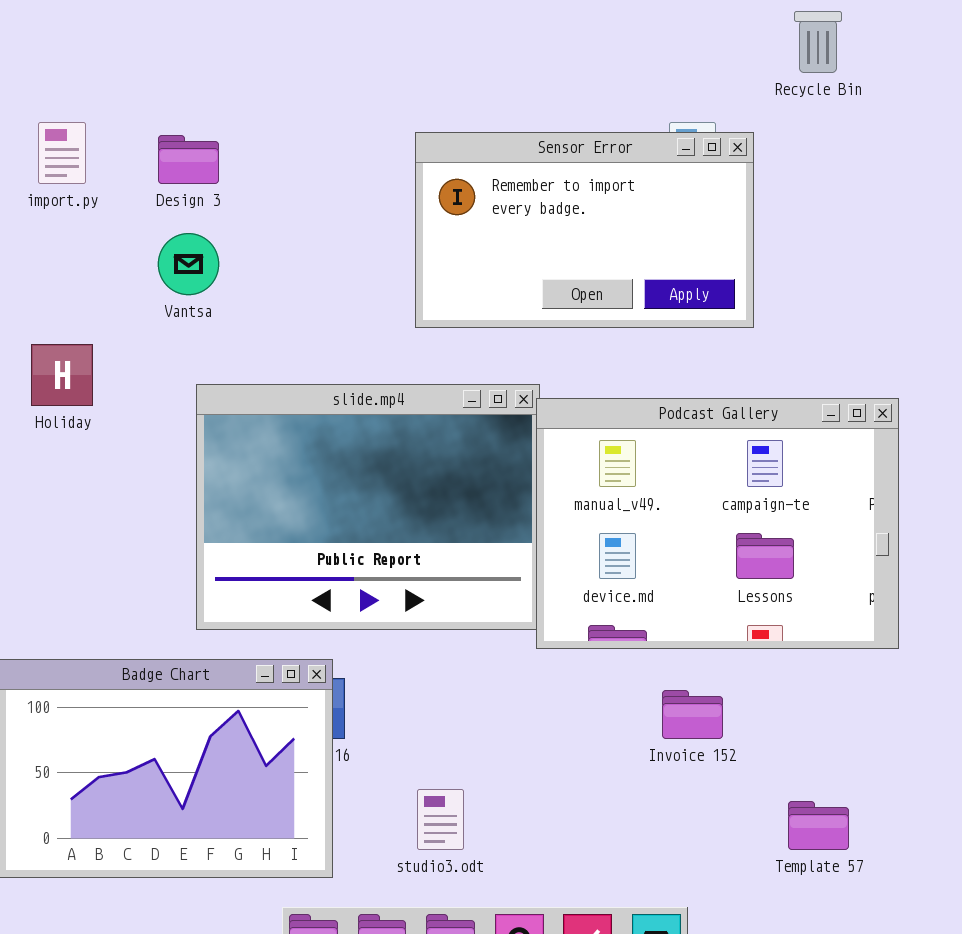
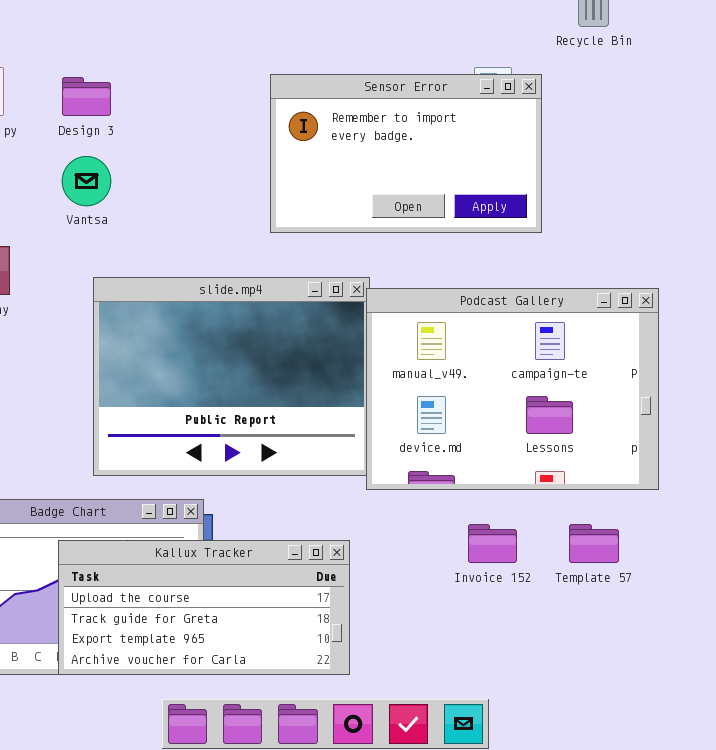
Kallux Tracker: none -> [58,540,350,675], opened
Template 57: [788,801,849,850] -> [569,524,619,563], moved

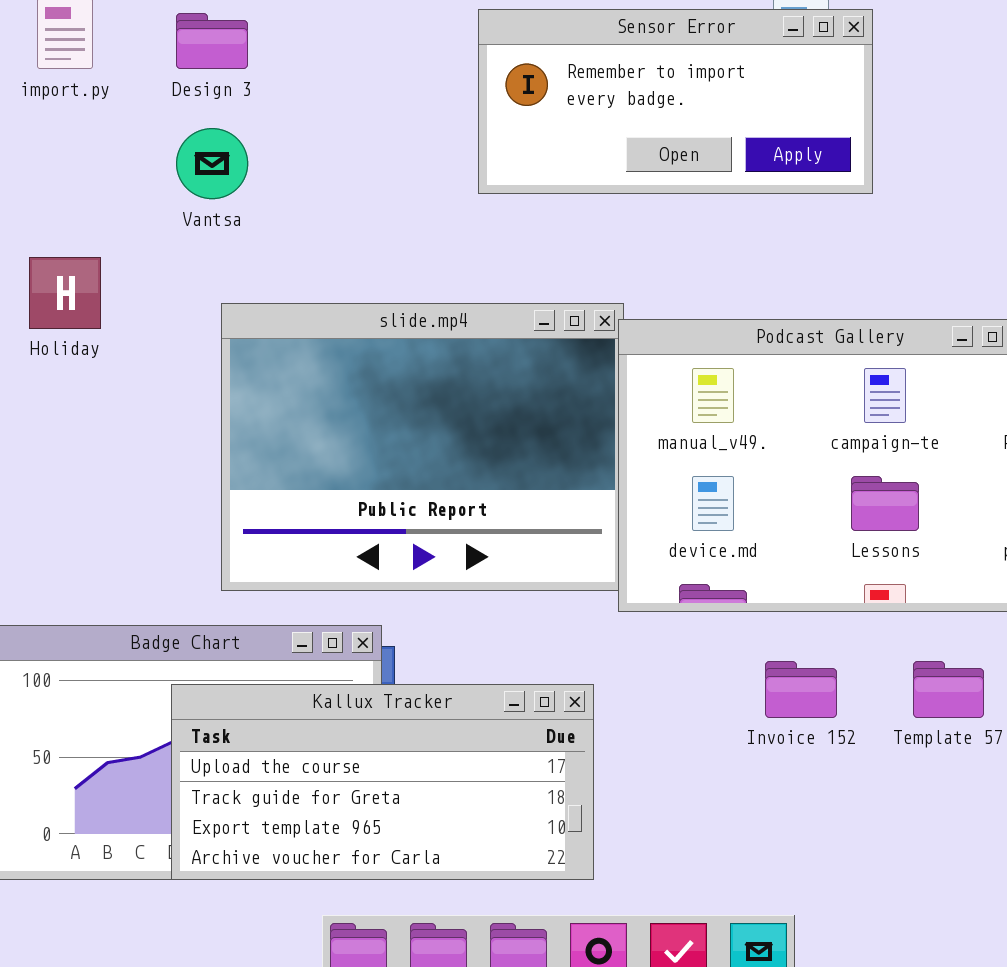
Sensor Error: [270,74,542,233] -> [478,9,873,194], resized

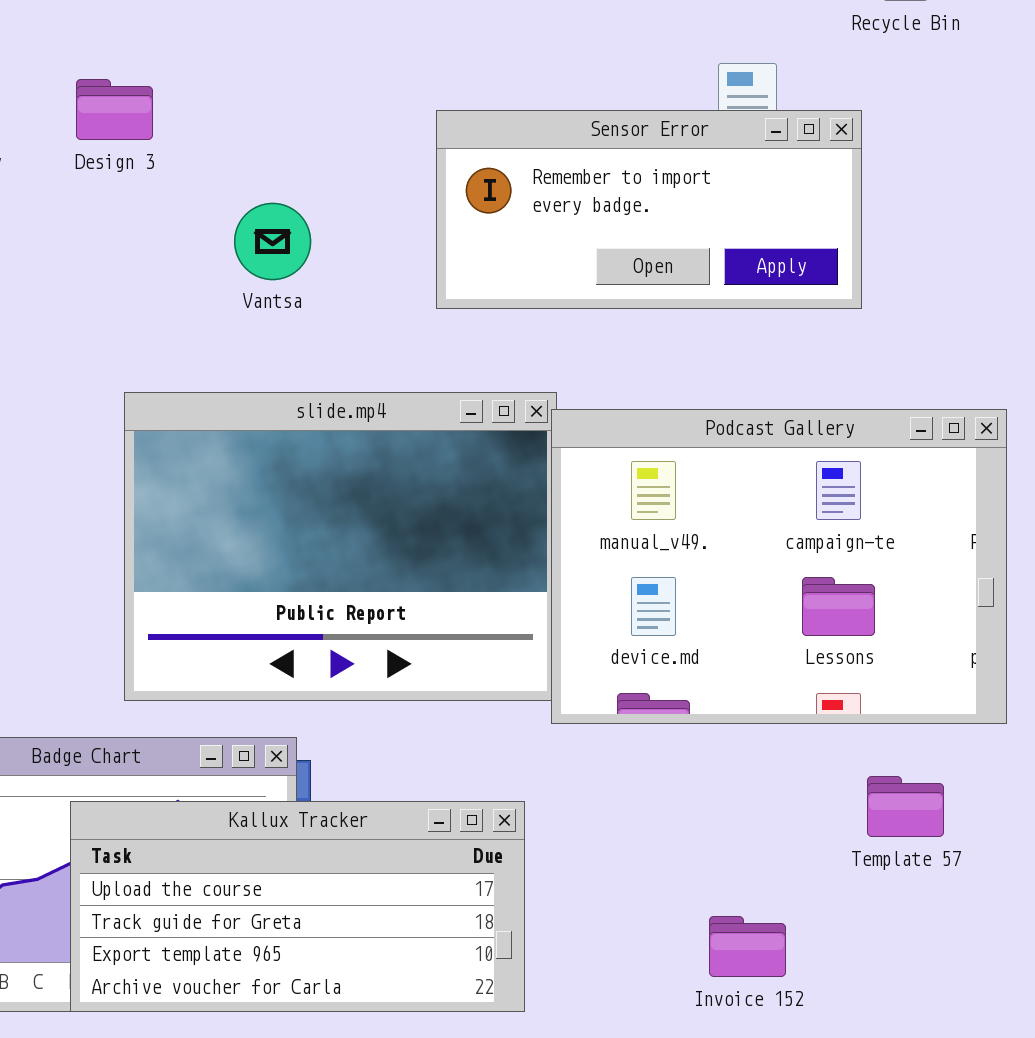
Sensor Error: [478,9,873,194] -> [436,110,862,309], moved
Vantsa: [176,128,248,199] -> [234,203,311,280], moved
Invoice 152: [765,661,837,718] -> [709,916,786,977], moved

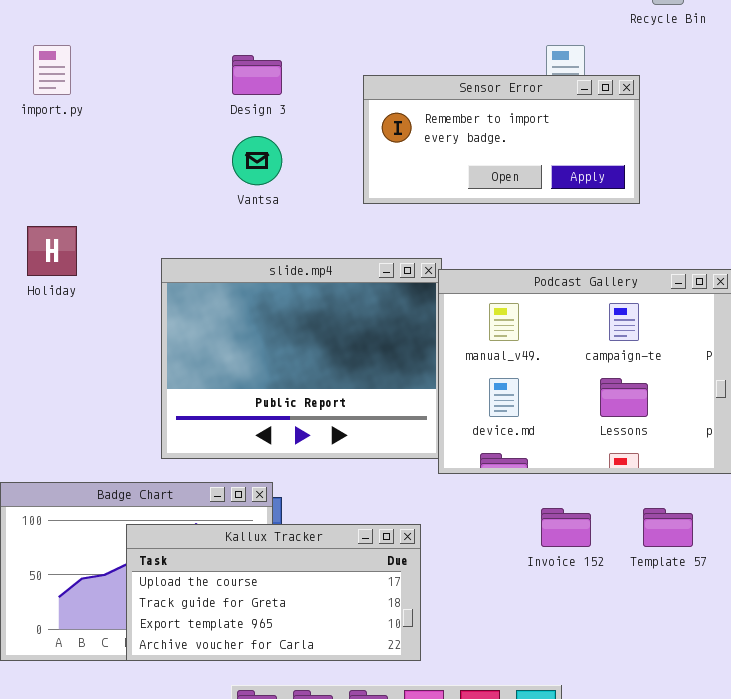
Design 3: [76,79,153,140] -> [232,55,282,95], moved
Invoice 152: [709,916,786,977] -> [541,508,591,547], moved

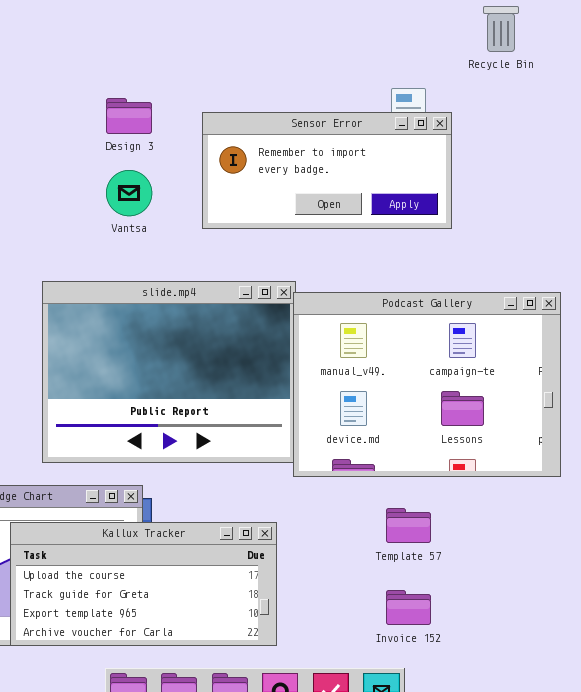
Sensor Error: [363,75,640,204] -> [202,112,452,229], moved
Invoice 152: [541,508,591,547] -> [386,590,431,625], moved
Template 57: [643,508,693,547] -> [386,508,431,543], moved

